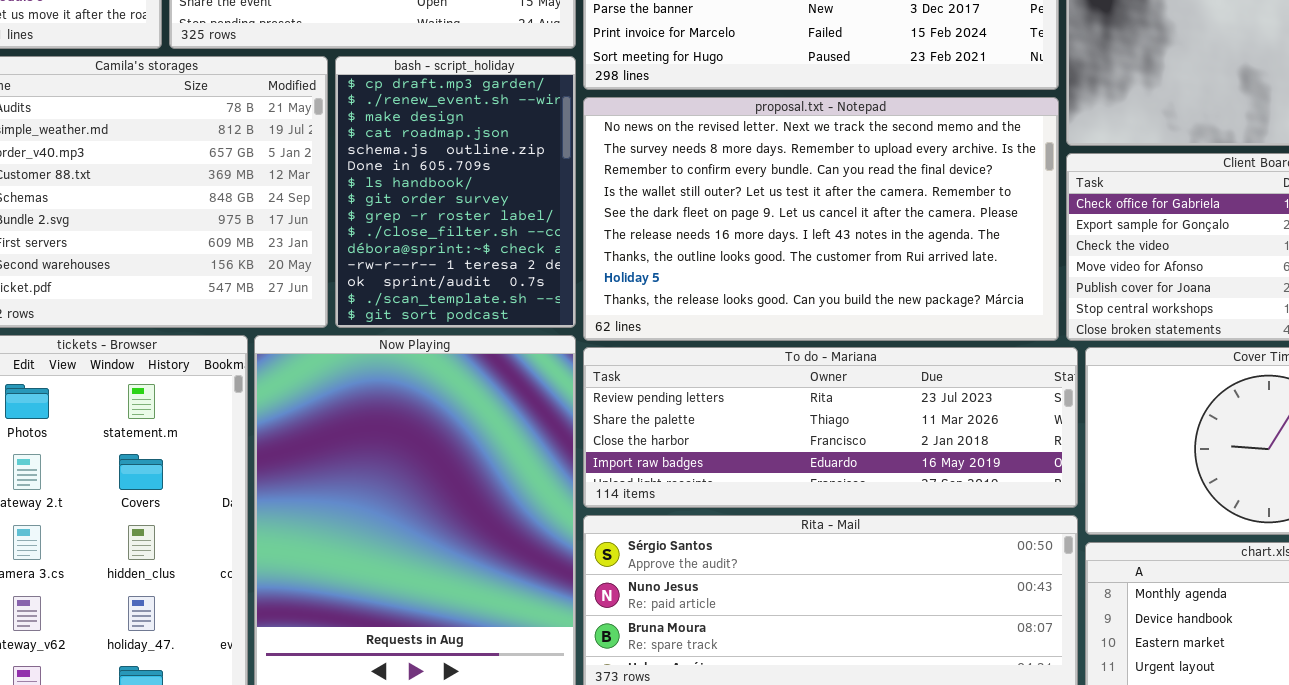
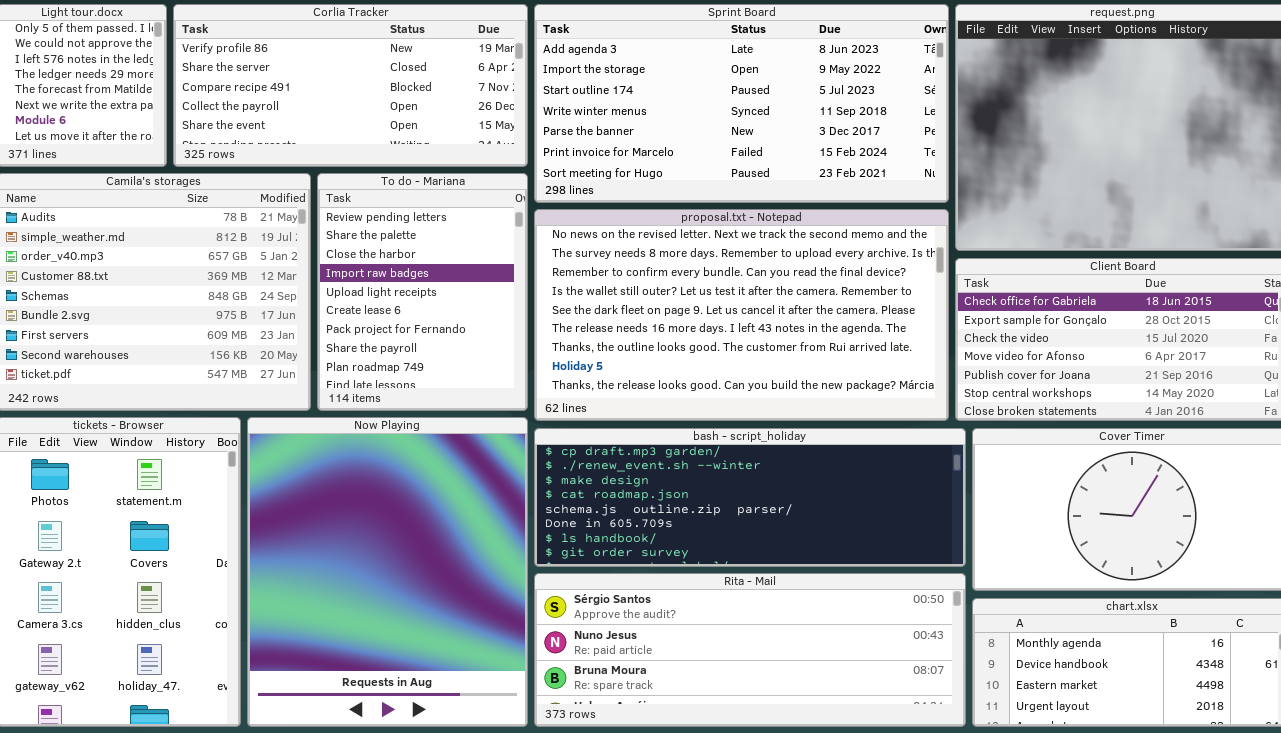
bash - script_holiday: [335,56,576,328] -> [534,428,966,567], moved, resized
To do - Mariana: [583,347,1078,508] -> [317,173,528,411], moved, resized

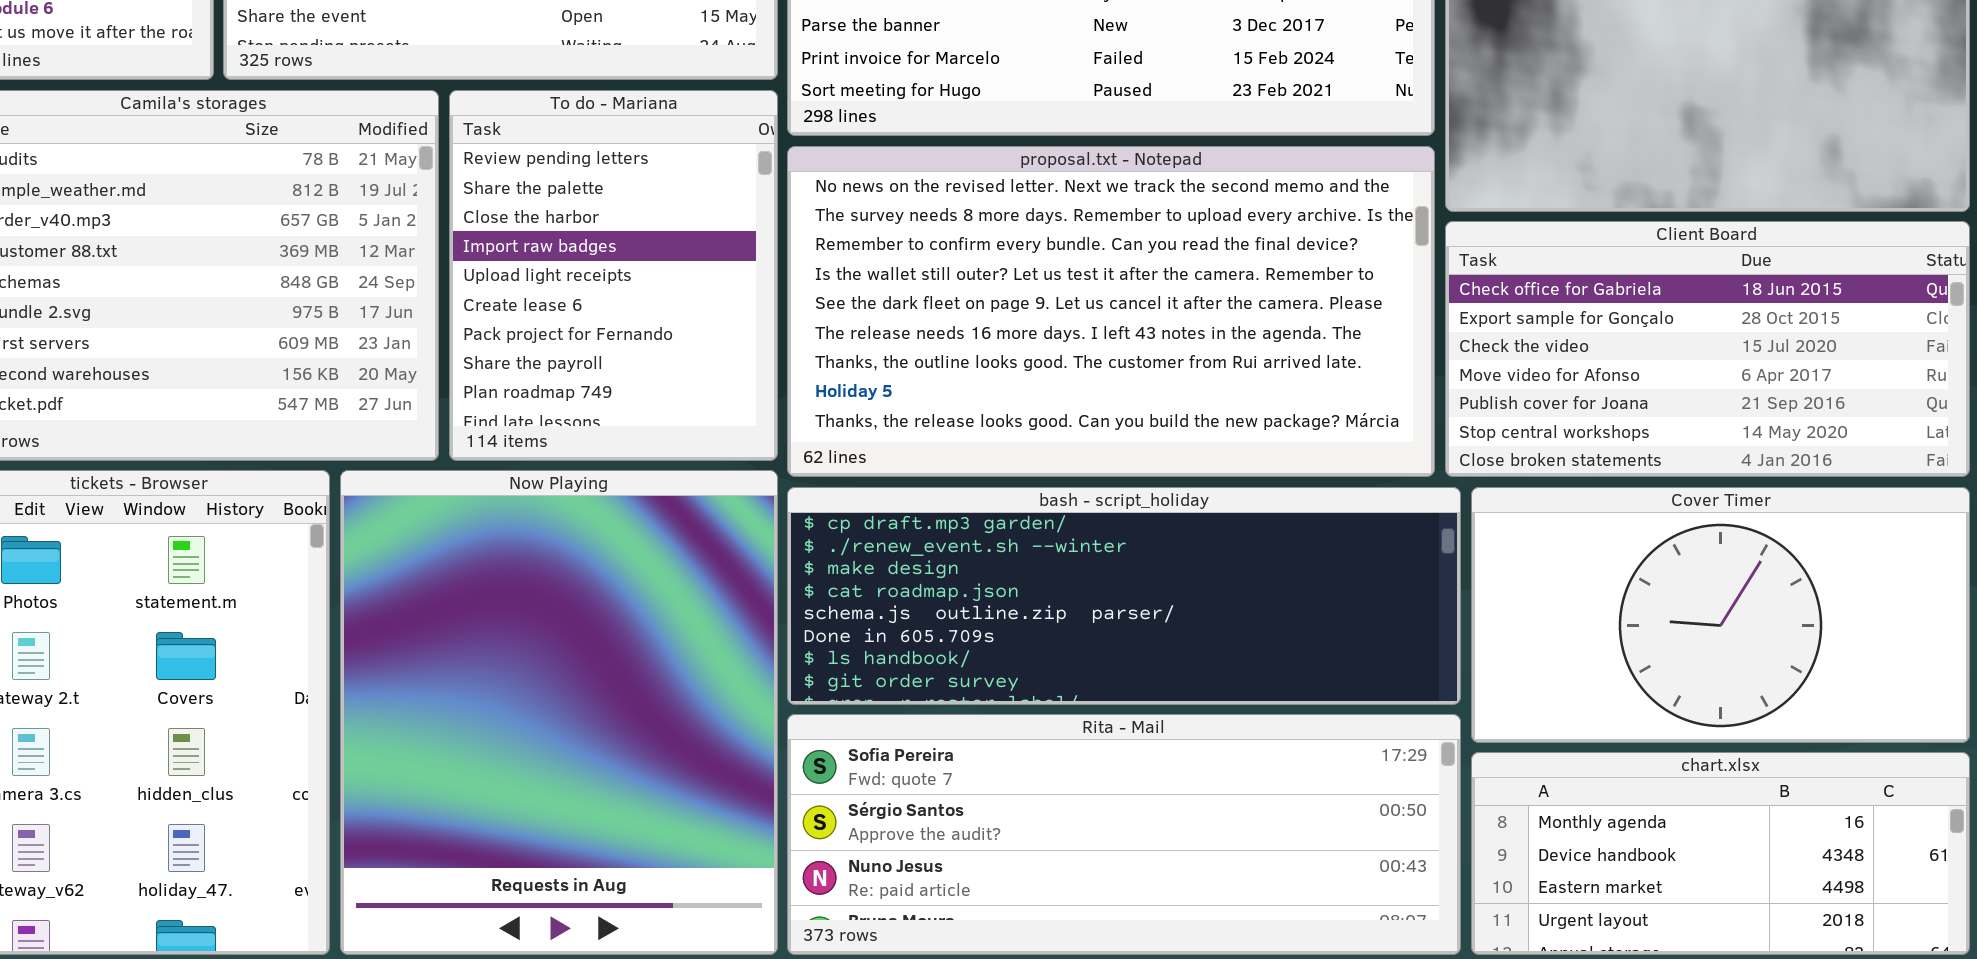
Rita - Mail: [534,573,966,727] -> [787,714,1461,955], scrolled up 1 row

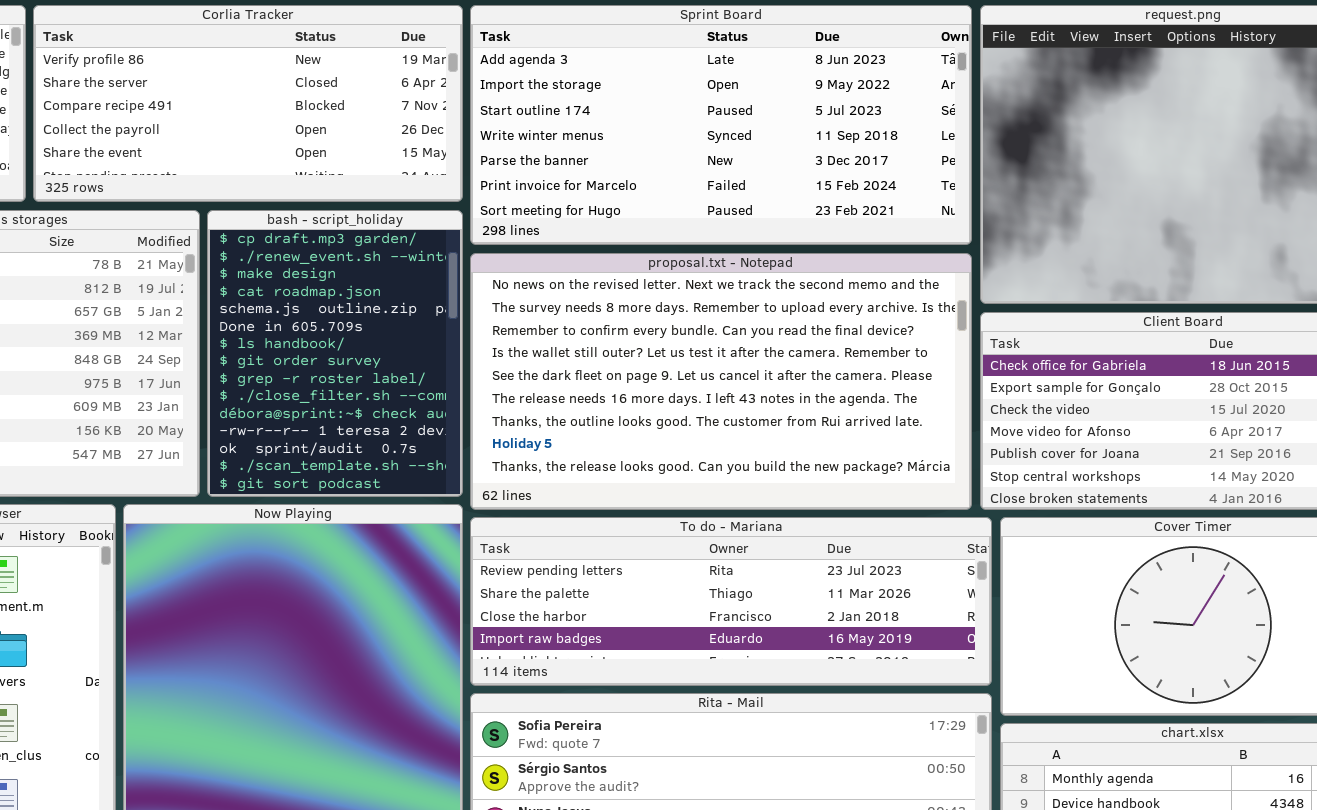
To do - Mariana: [449,90,778,461] -> [470,517,992,686], moved, resized
bash - script_holiday: [787,487,1461,705] -> [207,210,463,497], moved, resized

